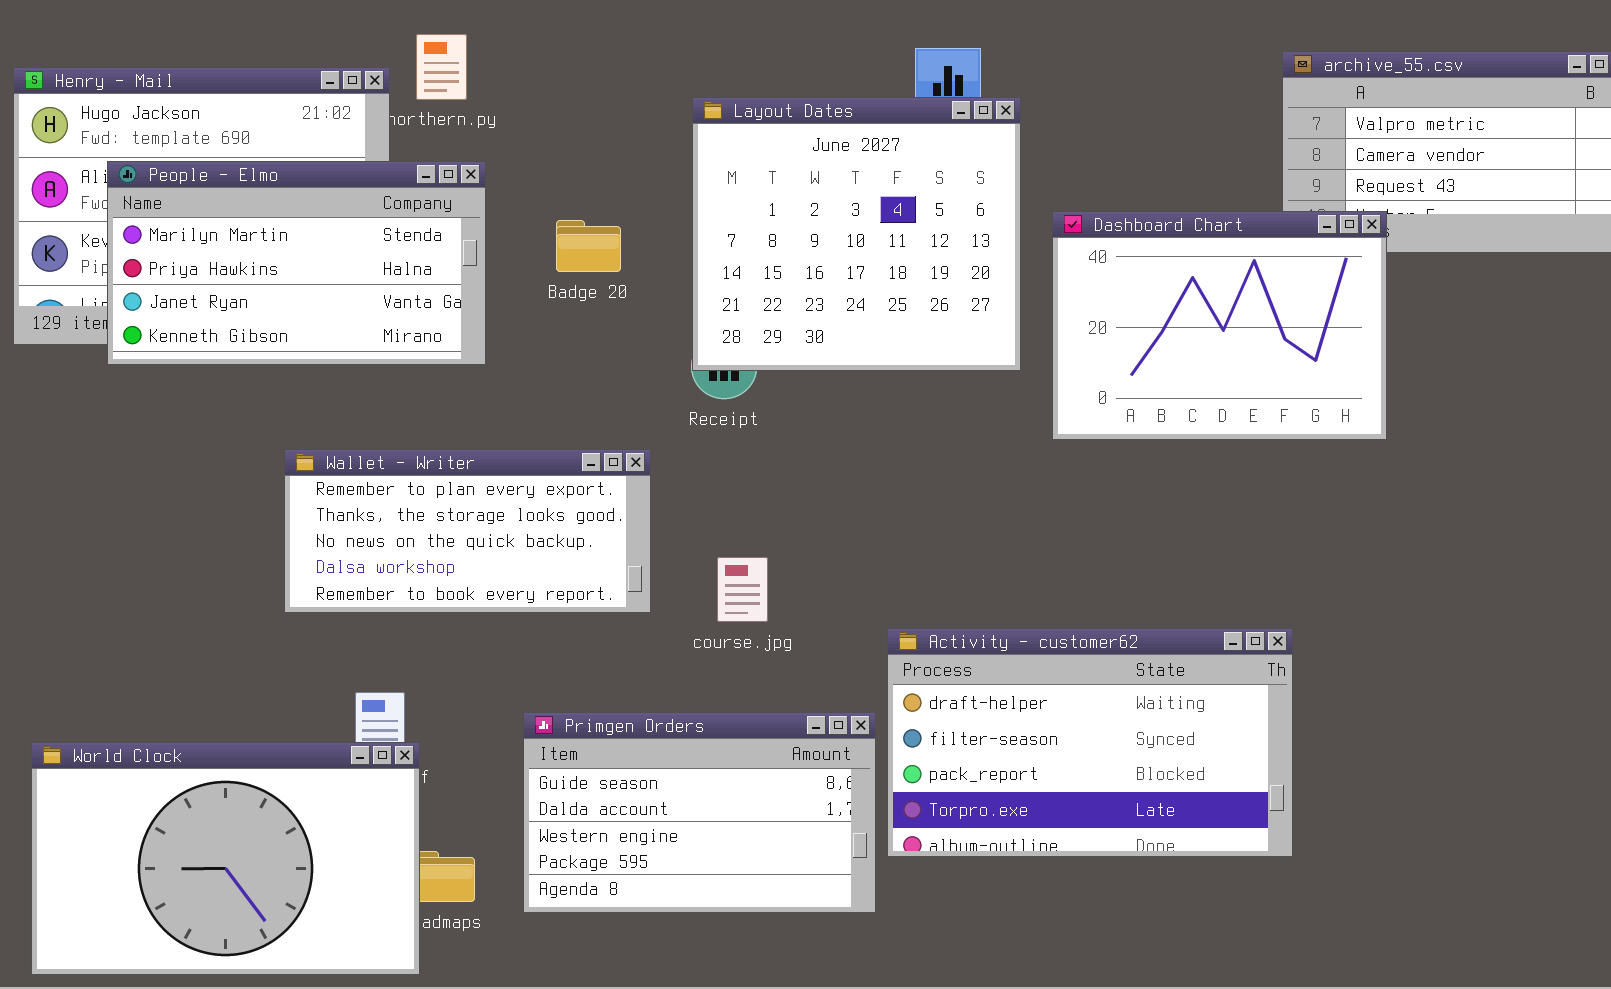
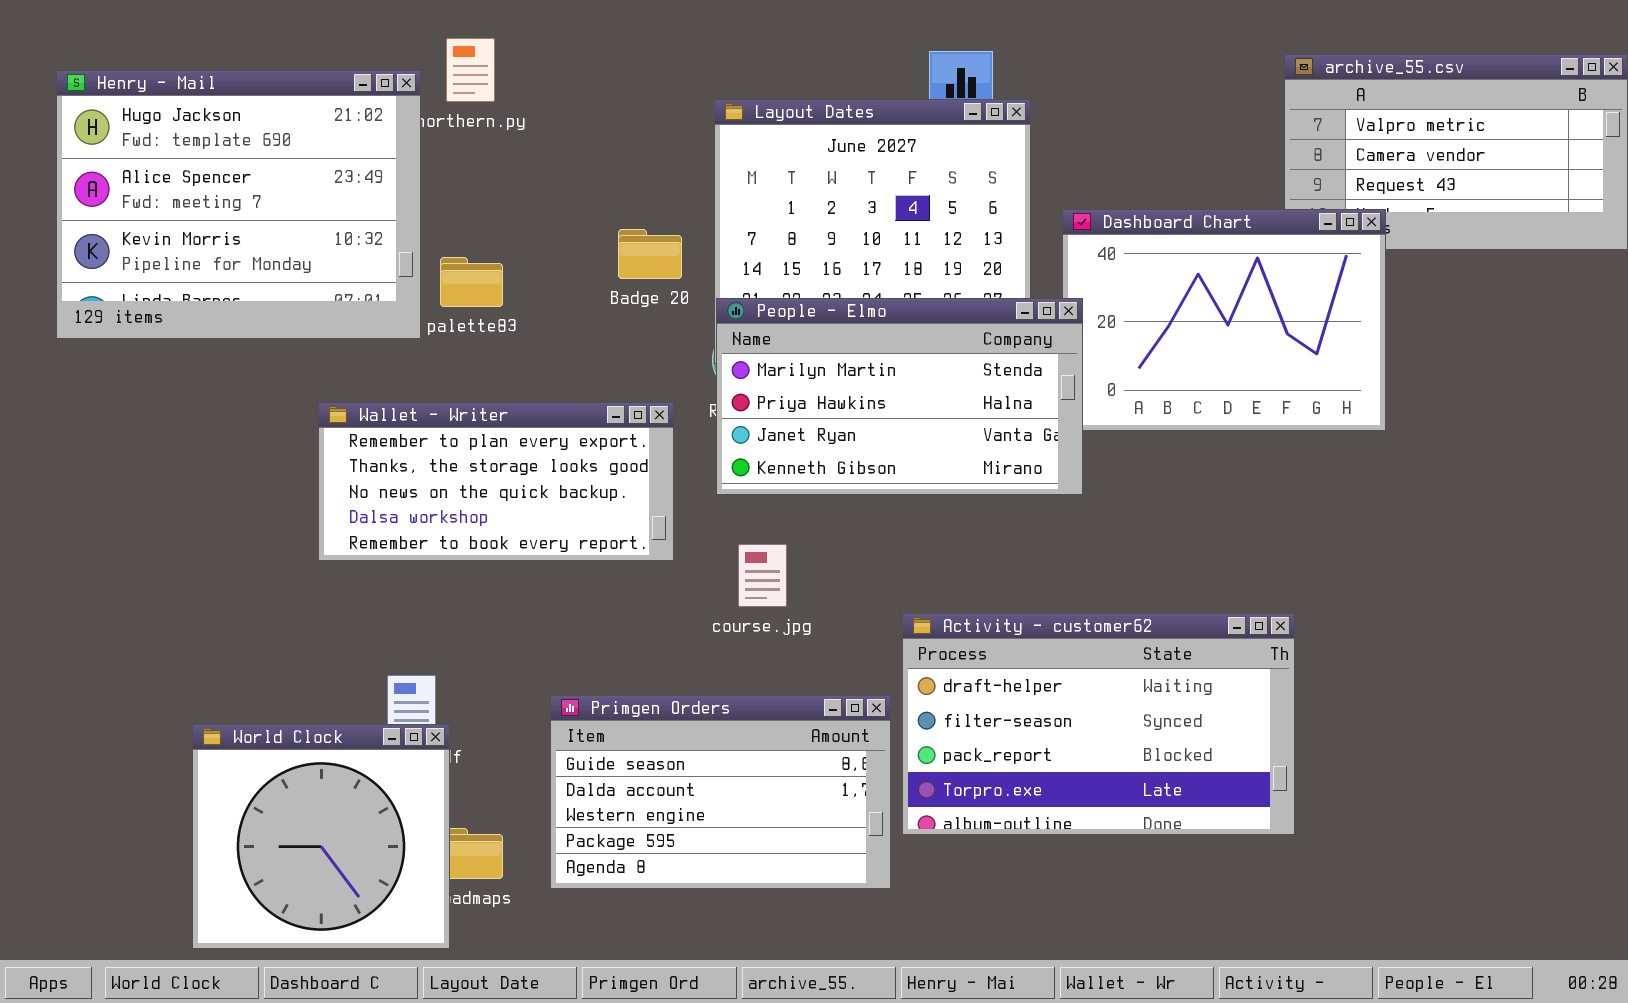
People - Elmo: [107,161,486,365] -> [716,298,1083,495], moved
Badge 20: [556,220,621,272] -> [618,229,682,279], moved
Wallet - Writer: [284,449,651,613] -> [318,402,674,561], moved
World Clock: [31,742,420,975] -> [192,724,450,949], resized

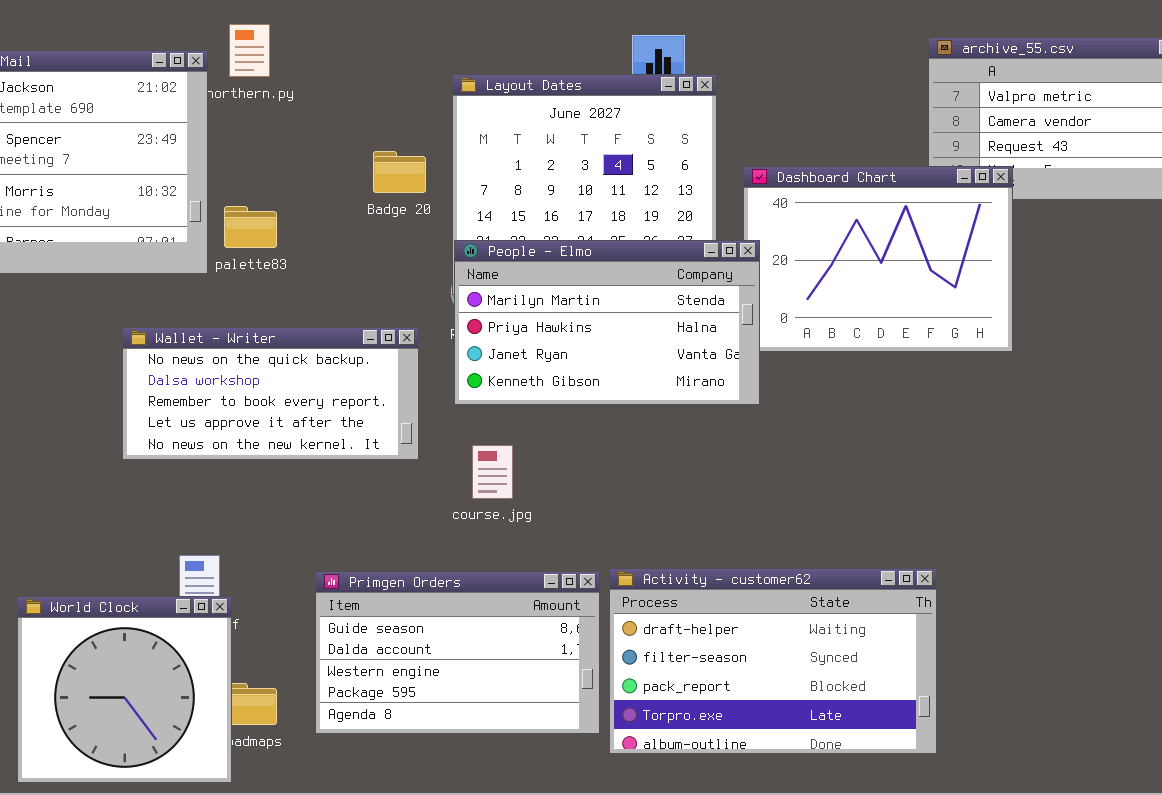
Badge 20: [618,229,682,279] -> [373,151,426,193], moved
Wallet - Writer: [318,402,674,561] -> [122,327,419,460], scrolled down 2 rows
Activity - customer62: [902,613,1295,835] -> [609,568,937,754], moved

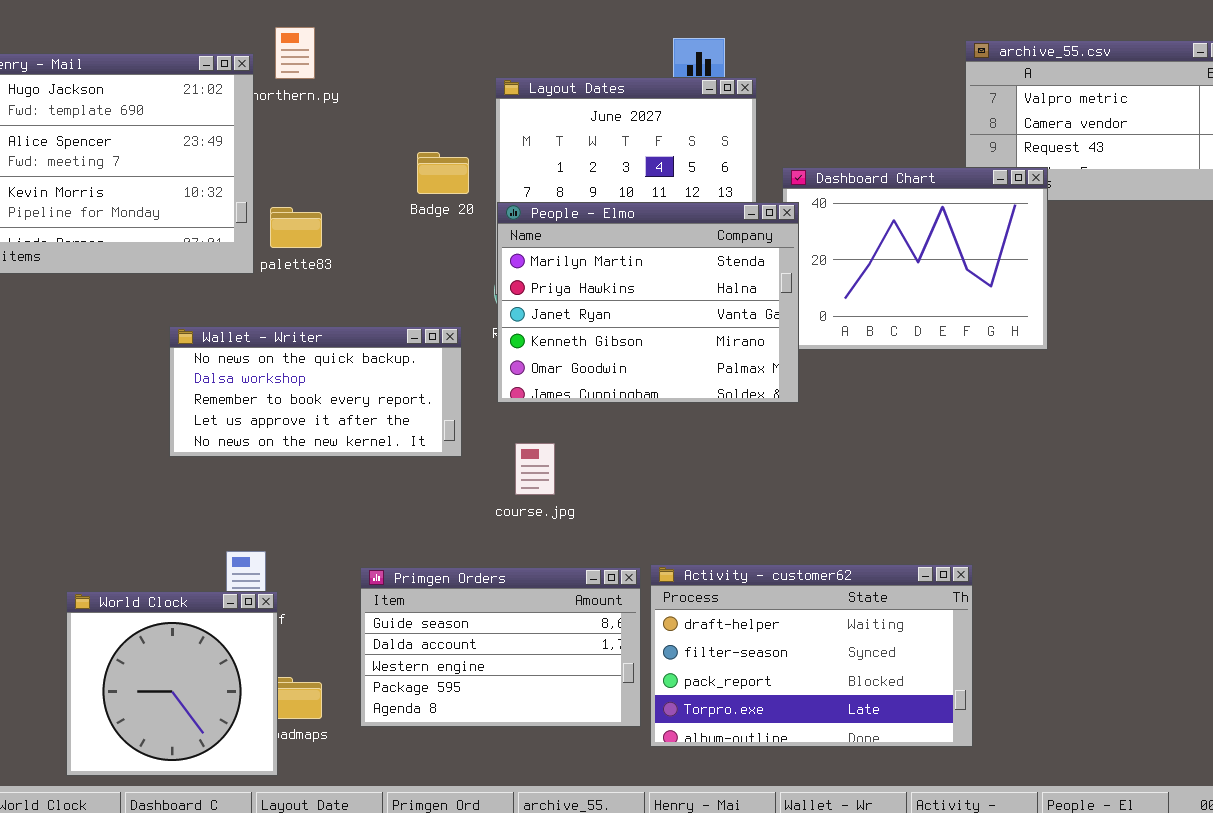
People - Elmo: [454,240,760,405] -> [497,202,799,403], resized

